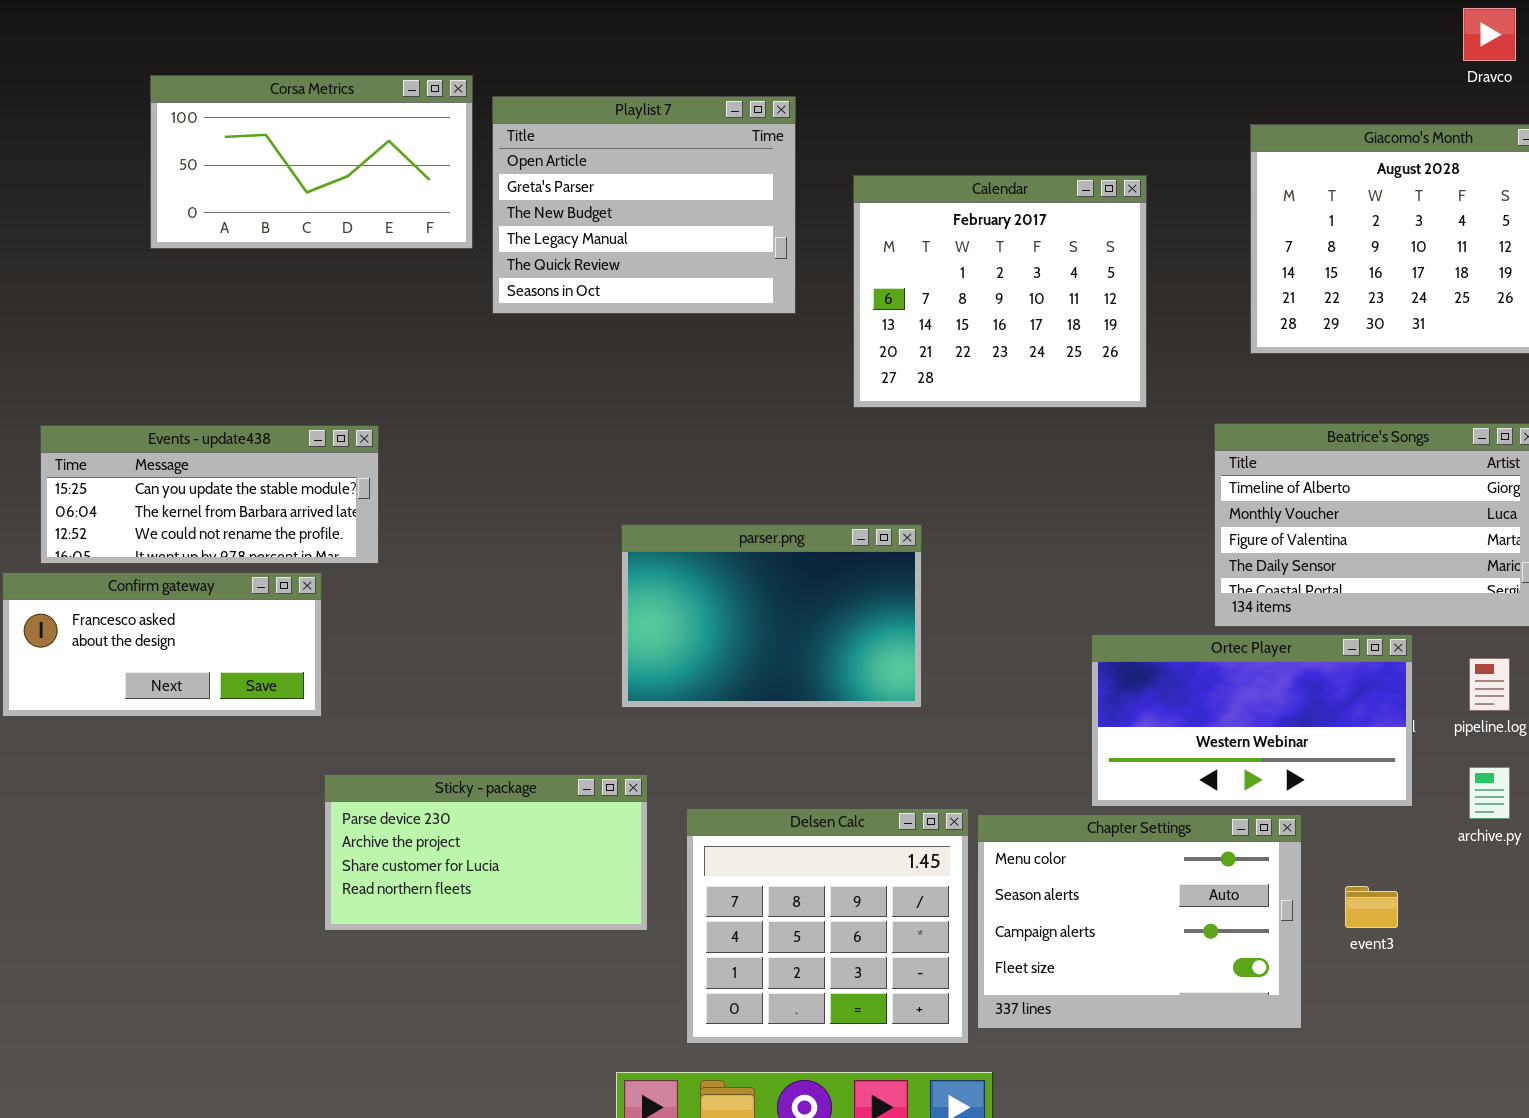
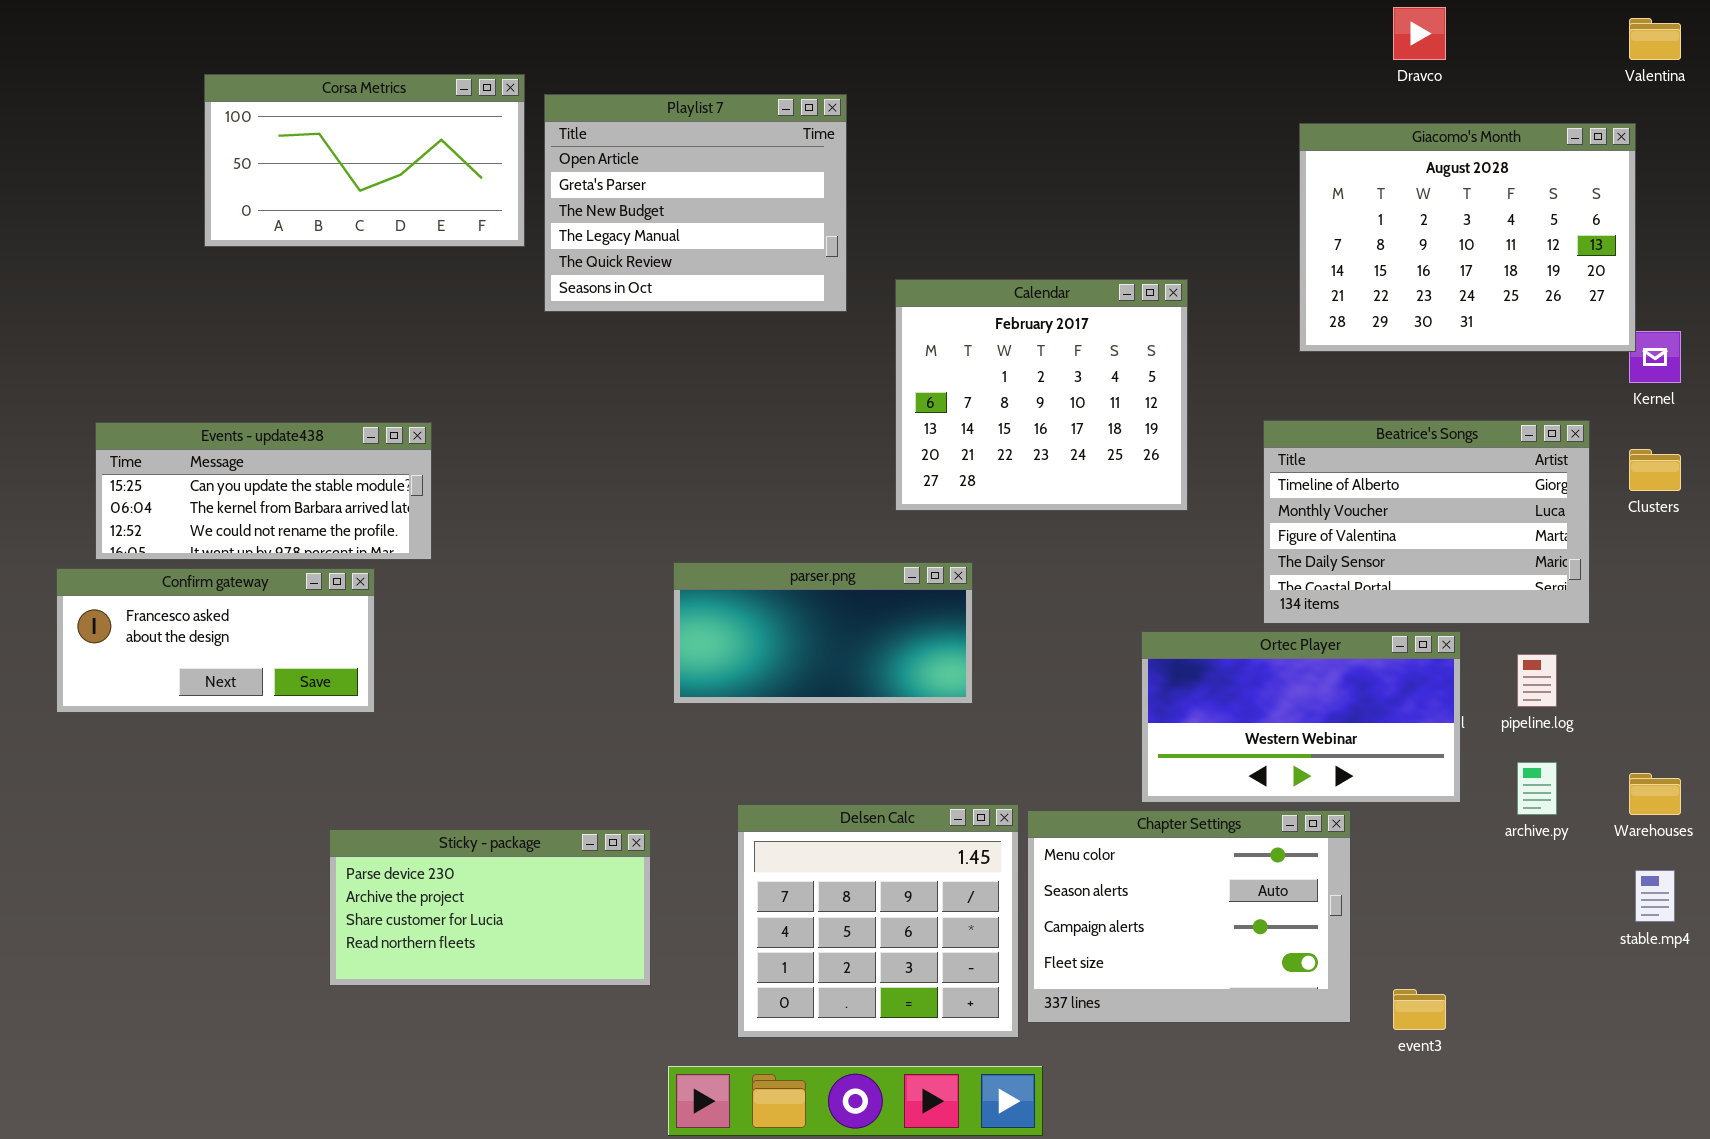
Dravco: [1463,8,1516,61] -> [1393,7,1446,60], moved
Calendar: [853,175,1147,408] -> [895,279,1188,511], moved
parser.png: [621,524,922,708] -> [673,562,973,704], resized
Sticky - package: [324,774,648,931] -> [329,829,651,986], moved
event3: [1345,886,1398,928] -> [1393,989,1446,1030], moved

